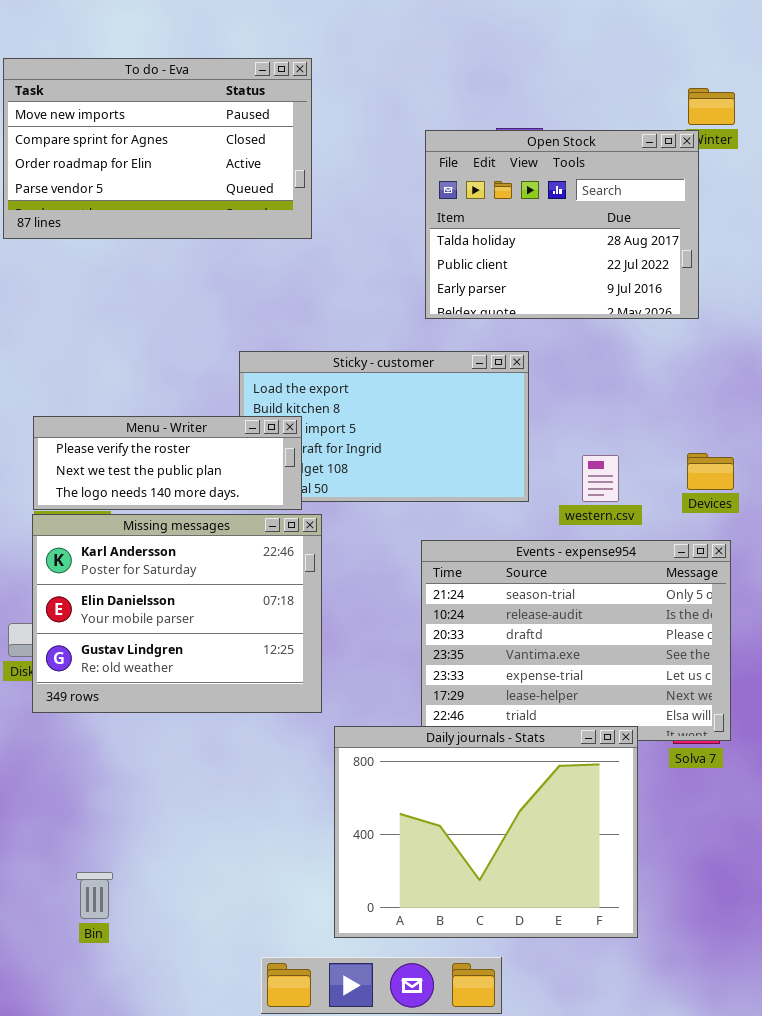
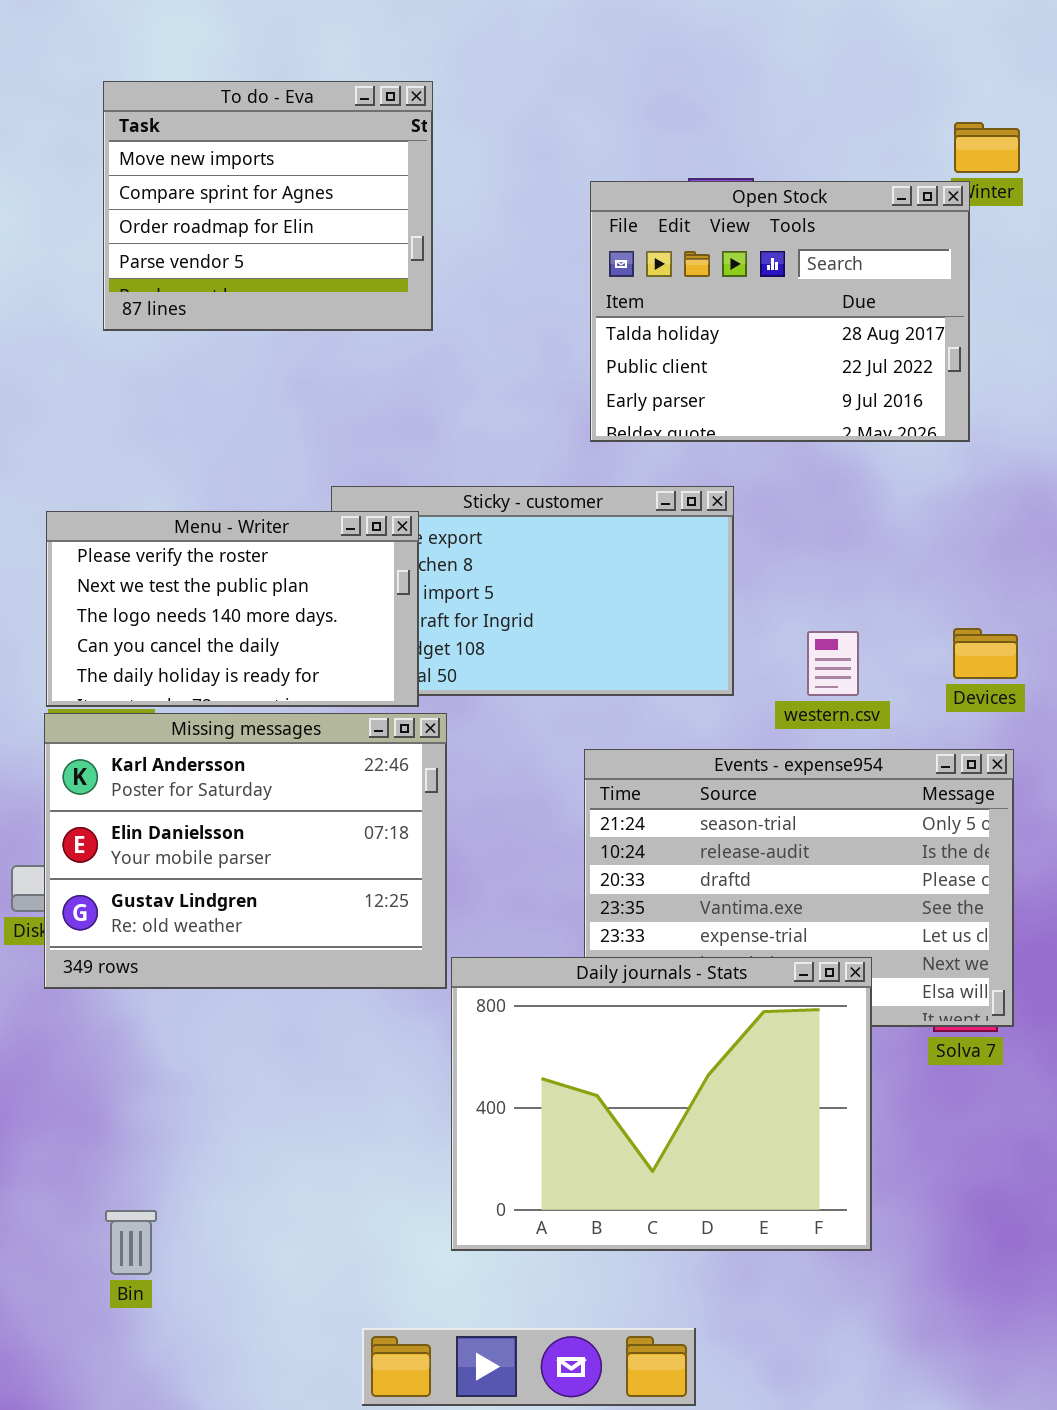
To do - Eva: [3,58,312,239] -> [103,81,433,331], resized
Menu - Writer: [33,416,302,510] -> [46,511,419,707], resized
Daily journals - Stats: [334,726,638,938] -> [451,957,872,1251], moved

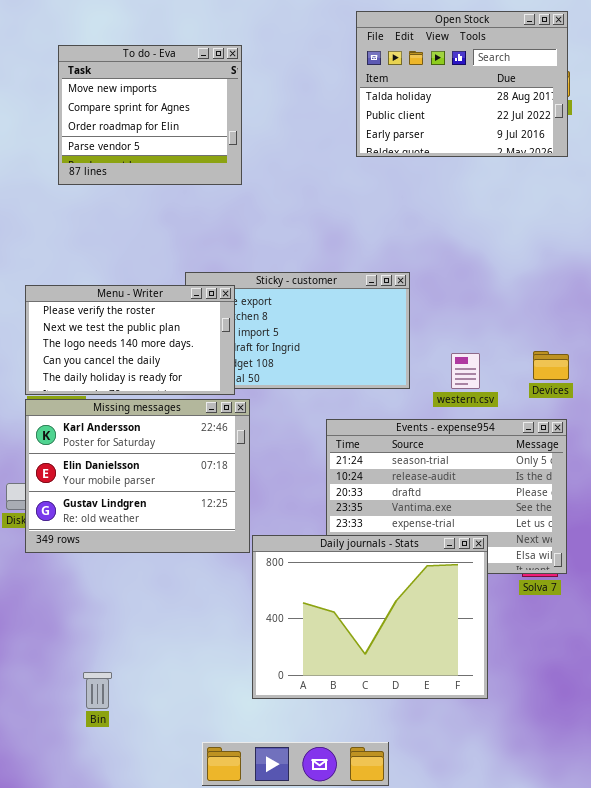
Open Stock: [590,181,970,442] -> [356,11,568,157], moved
Bin: [105,1210,157,1275] -> [83,672,112,709], moved

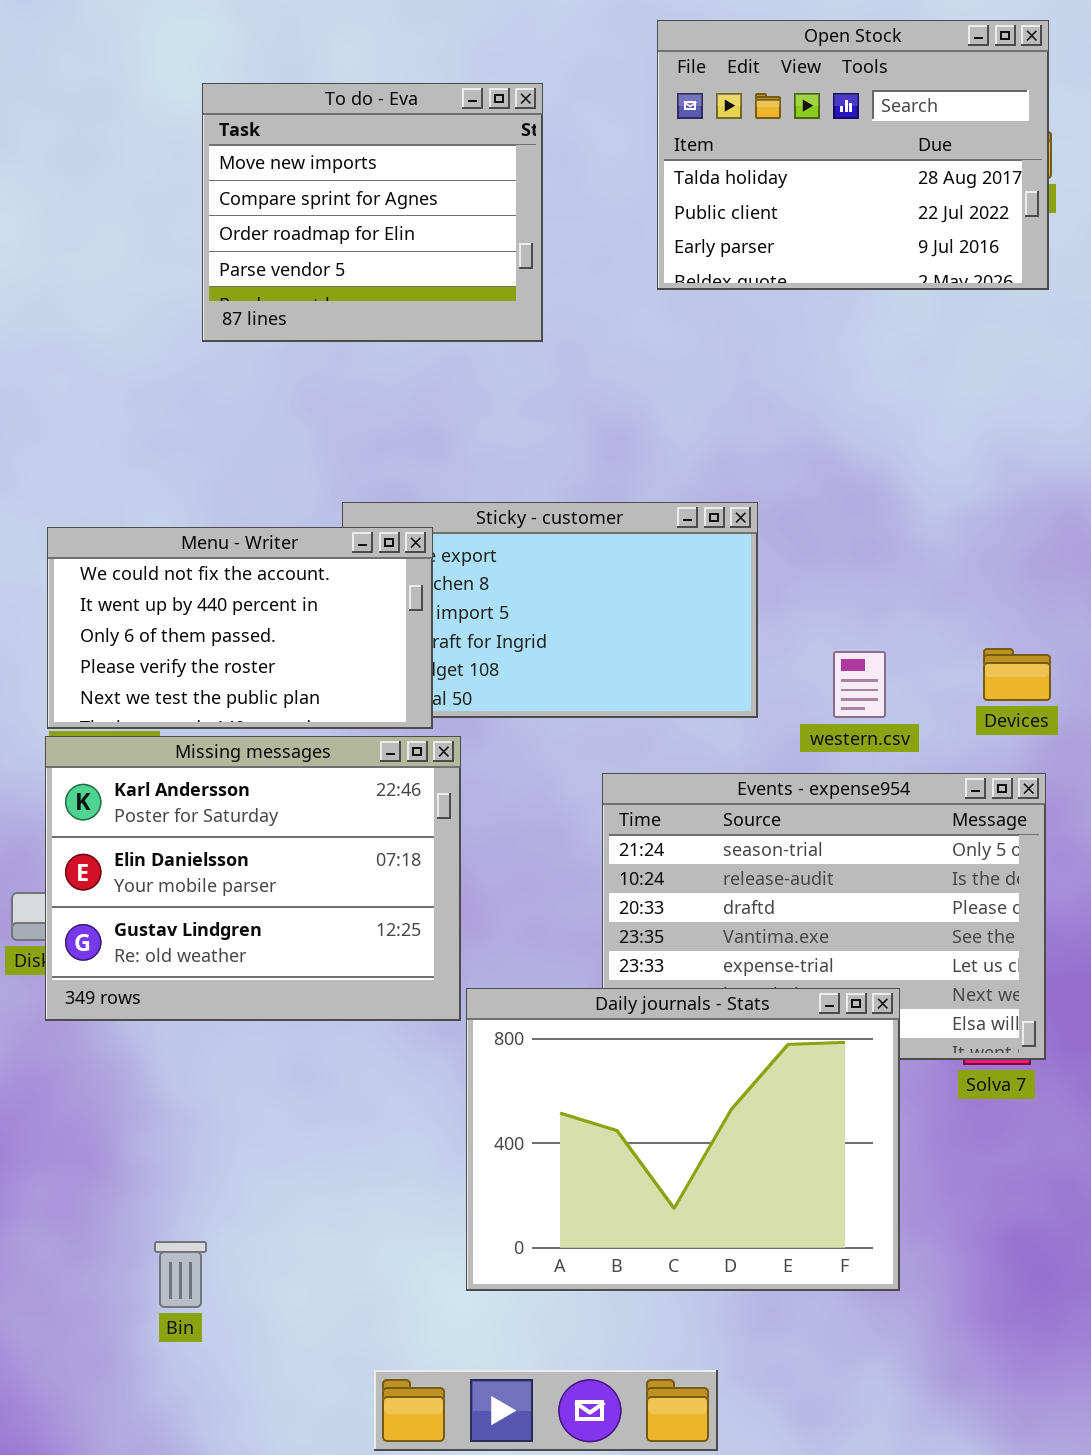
To do - Eva: [58,45,242,185] -> [202,83,543,342], moved
Menu - Writer: [25,285,235,395] -> [47,527,433,729], scrolled up 3 rows

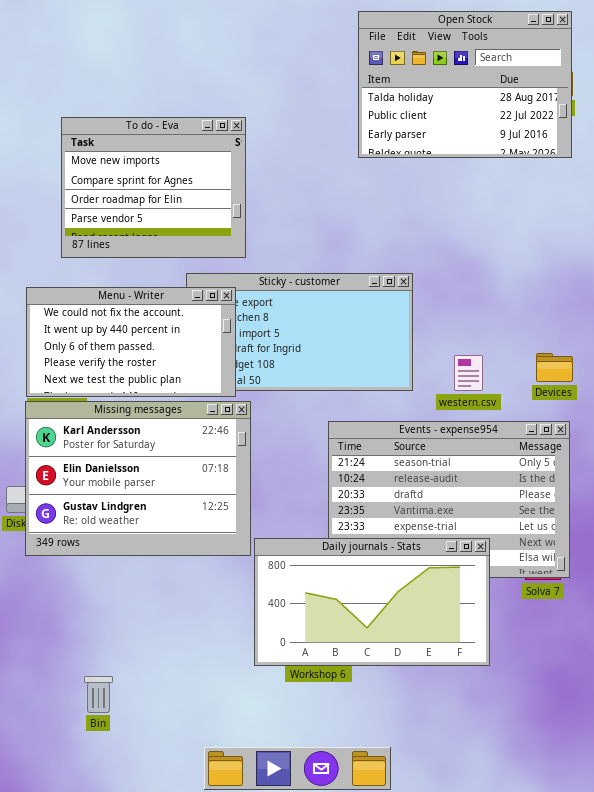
To do - Eva: [202,83,543,342] -> [61,117,246,258], moved
Daily journals - Stats: [466,988,900,1291] -> [254,538,490,666], resized

